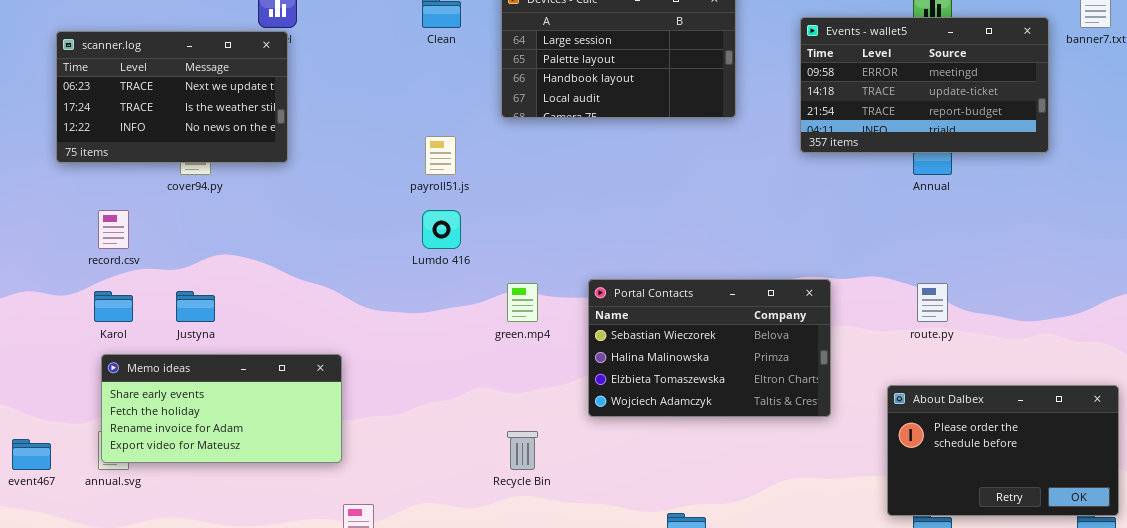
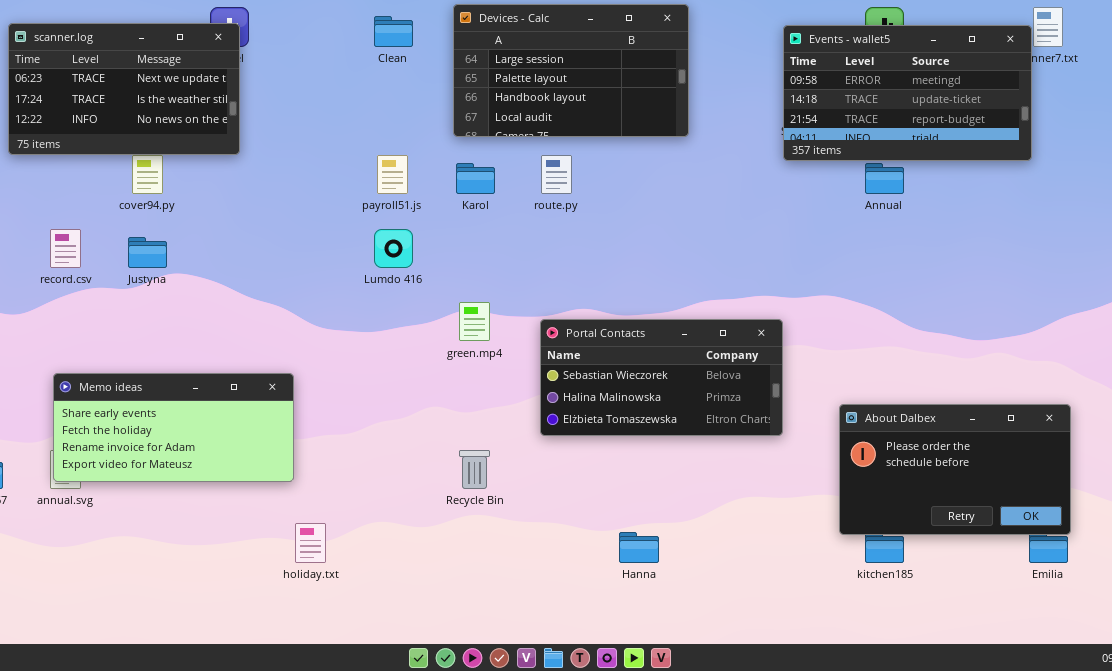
Events - wallet5: [800,17,1049,153] -> [783,25,1032,161], moved
scanner.log: [56,31,288,163] -> [8,23,240,155], moved
Portal Contacts: [588,279,831,417] -> [540,319,783,436], resized
route.py: [917,283,948,322] -> [541,155,572,194], moved
Karol: [94,291,133,322] -> [456,163,495,194], moved
Justyna: [176,291,215,322] -> [128,237,167,268], moved

